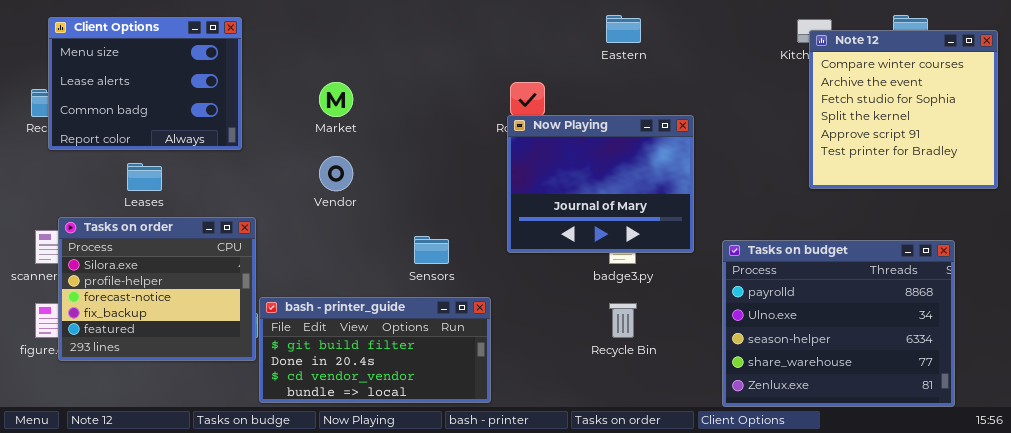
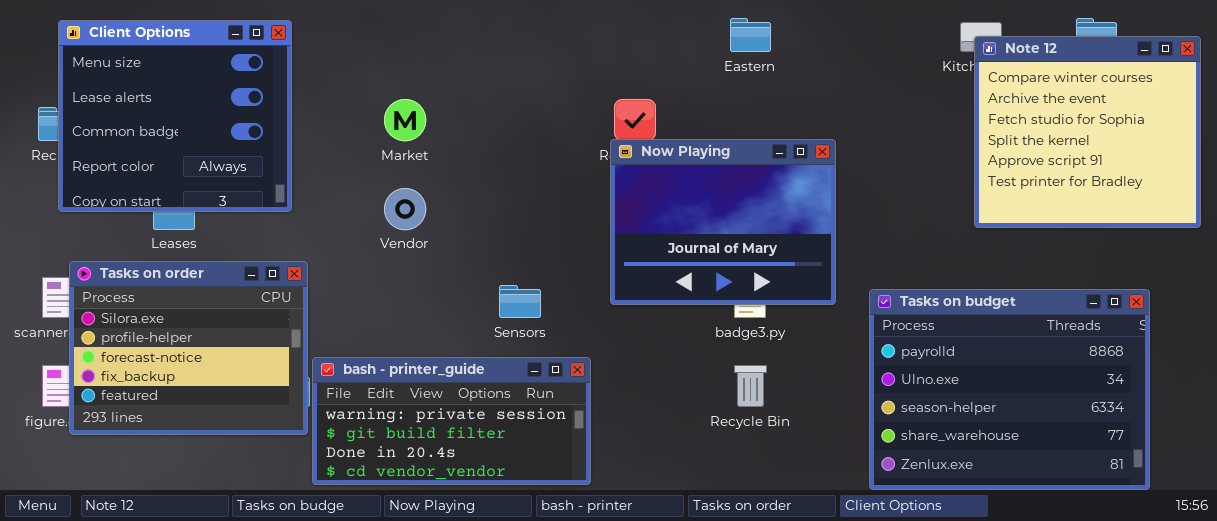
Client Options: [48,17,242,150] -> [58,20,292,212], resized
bash - printer_guide: [259,297,491,403] -> [312,357,591,485], scrolled up 1 row

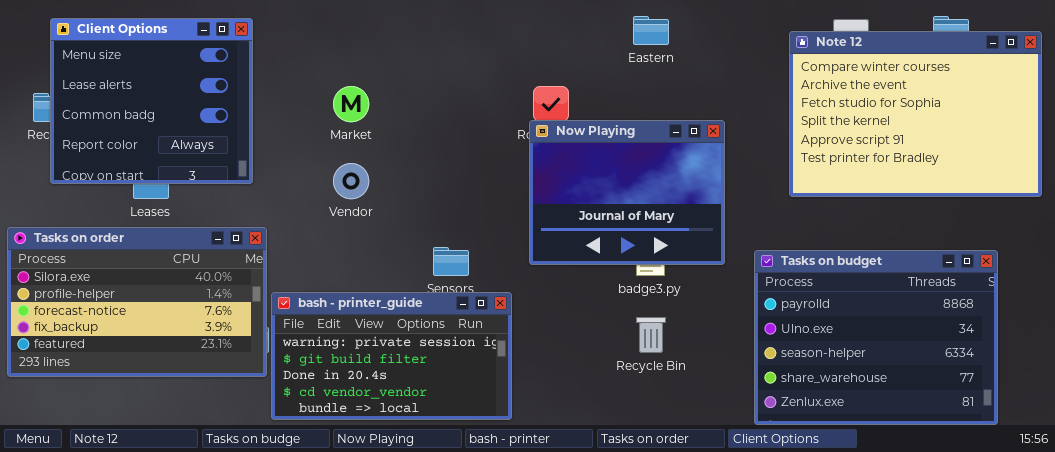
Note 12: [974,36,1201,228] -> [789,31,1042,197], resized
Tasks on order: [69,261,308,435] -> [7,227,267,377], resized
bash - printer_guide: [312,357,591,485] -> [271,292,512,420], resized

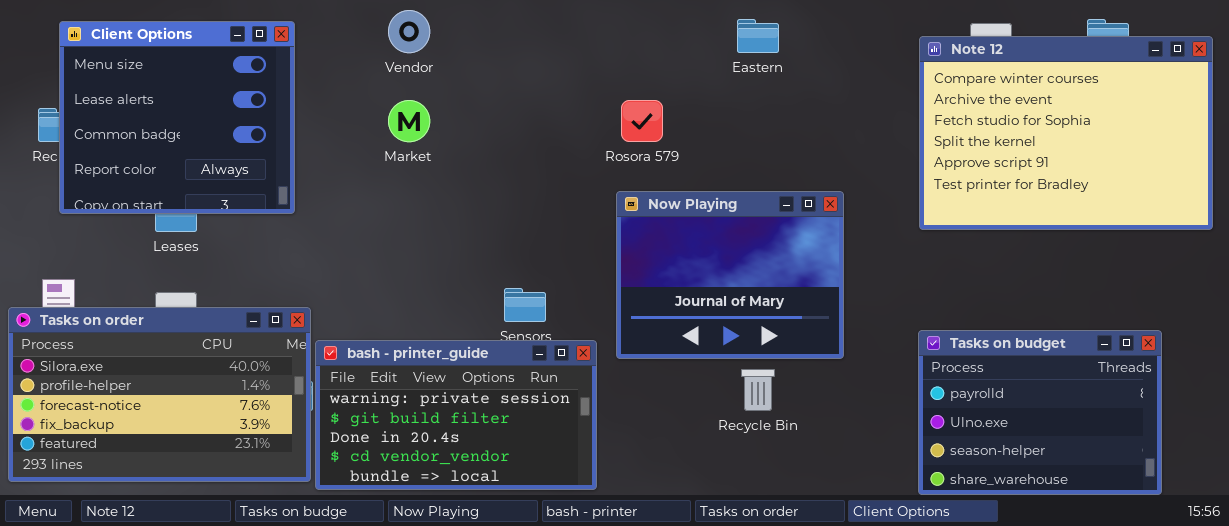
Now Playing: [529,120,725,265] -> [616,191,844,359], moved
Vendor: [333,163,369,199] -> [388,10,430,53], moved
Tasks on order: [7,227,267,377] -> [8,307,311,482], moved
Tasks on budget: [754,250,998,425] -> [918,330,1162,495], resized

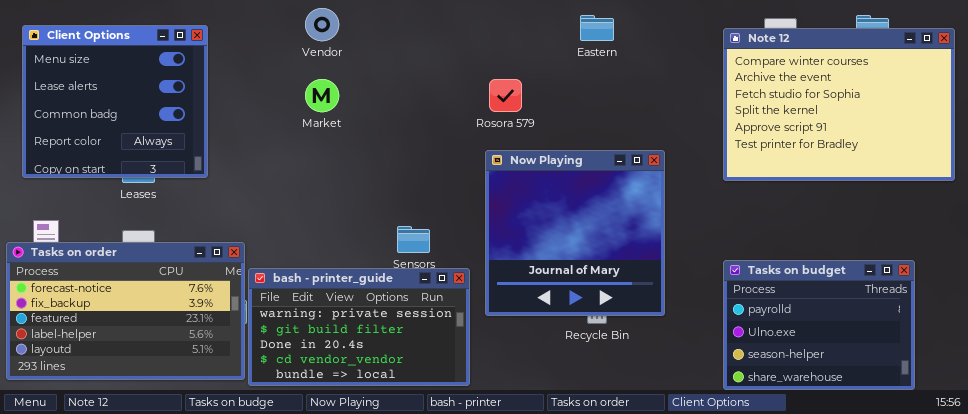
Client Options: [59,21,295,214] -> [22,25,208,178], moved
Now Playing: [616,191,844,359] -> [485,150,665,316], resized
Tasks on order: [8,307,311,482] -> [6,242,245,380], scrolled down 2 rows

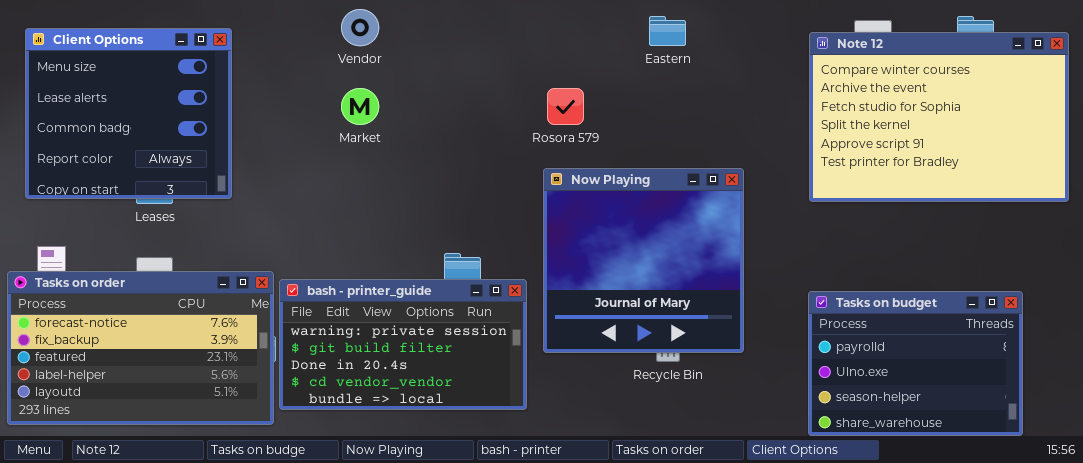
bash - printer_guide: [248,268,470,386] -> [279,279,527,410], moved

